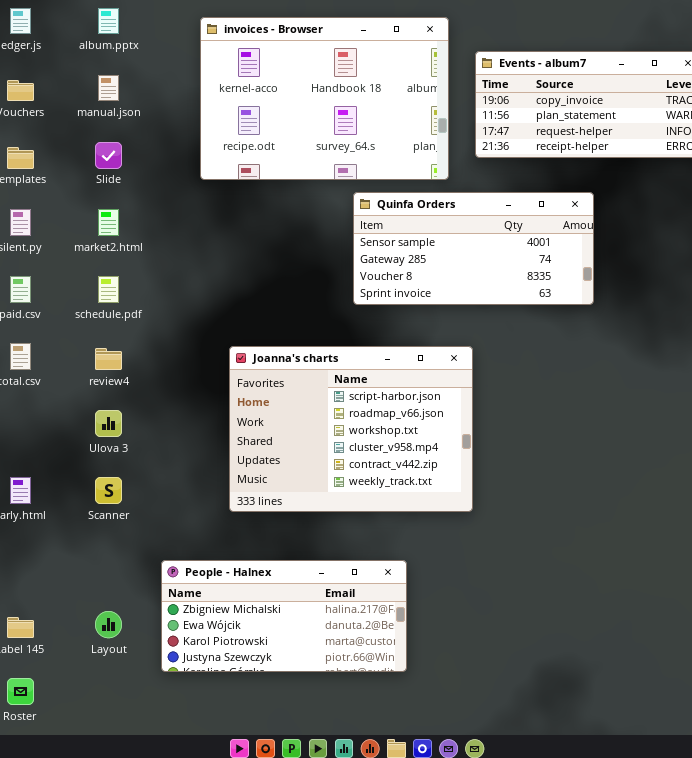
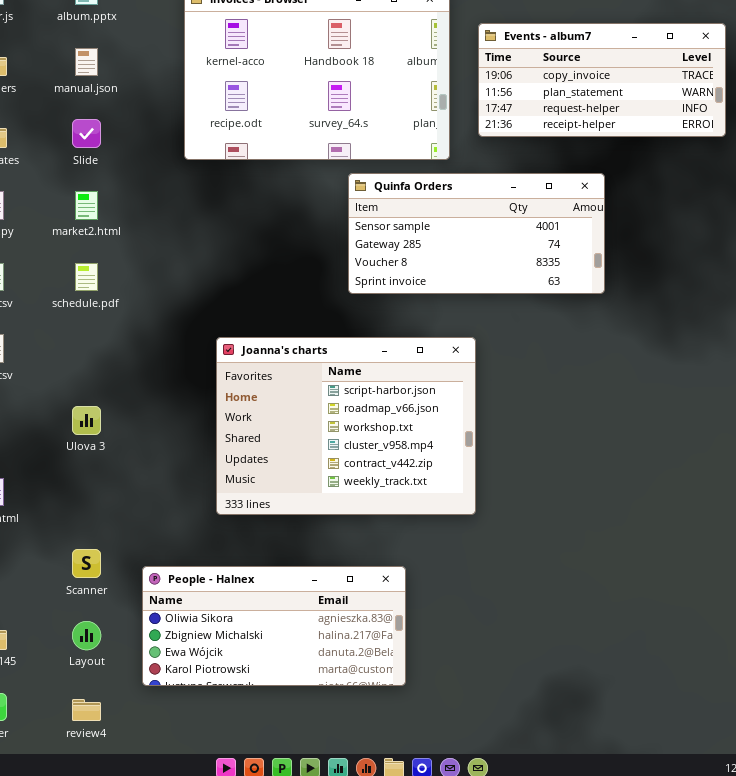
review4: [95,348,122,370] -> [72,699,101,721], moved
Scanner: [95,477,122,504] -> [72,549,101,578], moved
People - Halnex: [161,560,407,672] -> [142,566,406,686], scrolled up 1 row

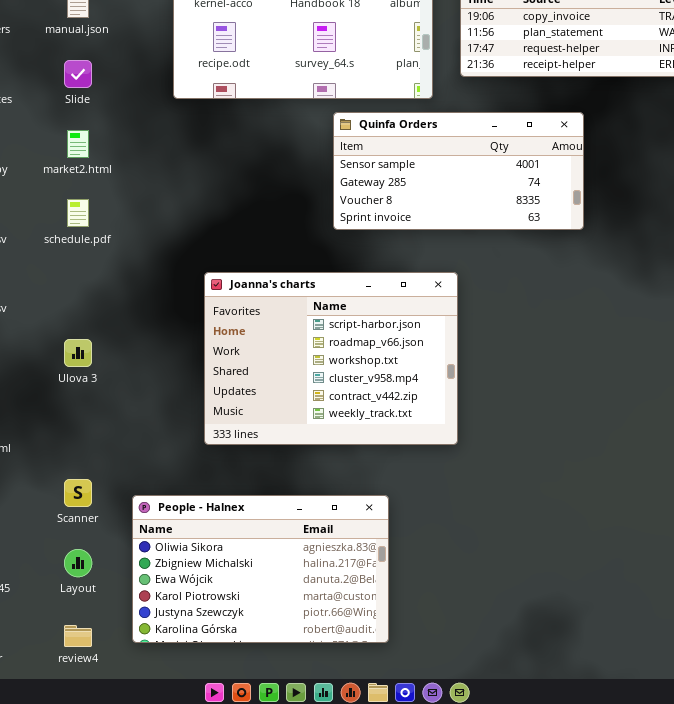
People - Halnex: [142,566,406,686] -> [132,495,389,643], resized

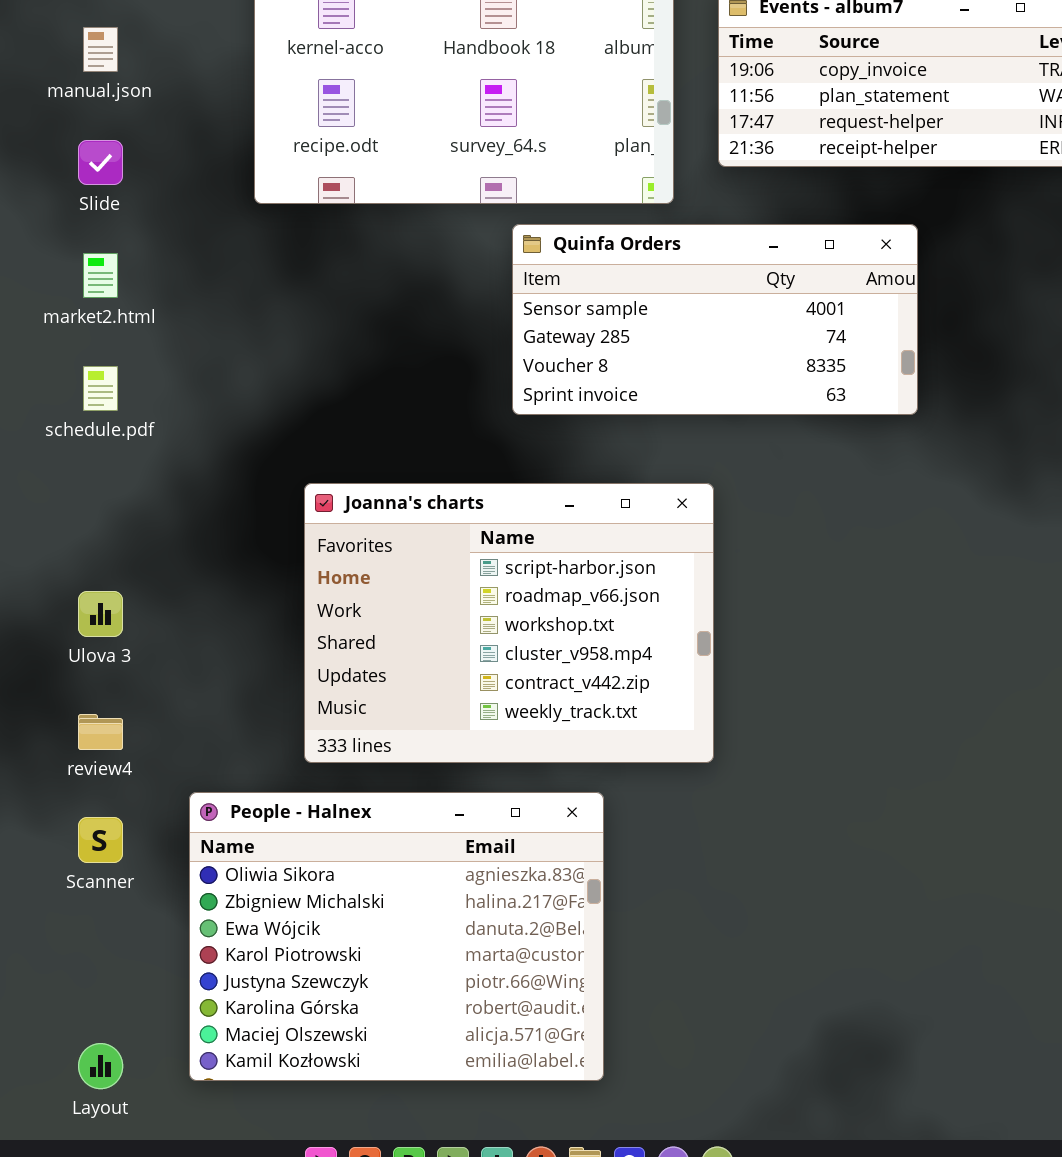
People - Halnex: [132,495,389,643] -> [189,792,604,1081], resized
Layout: [64,549,92,577] -> [78,1043,123,1089], moved
review4: [64,625,92,647] -> [78,714,123,750], moved

